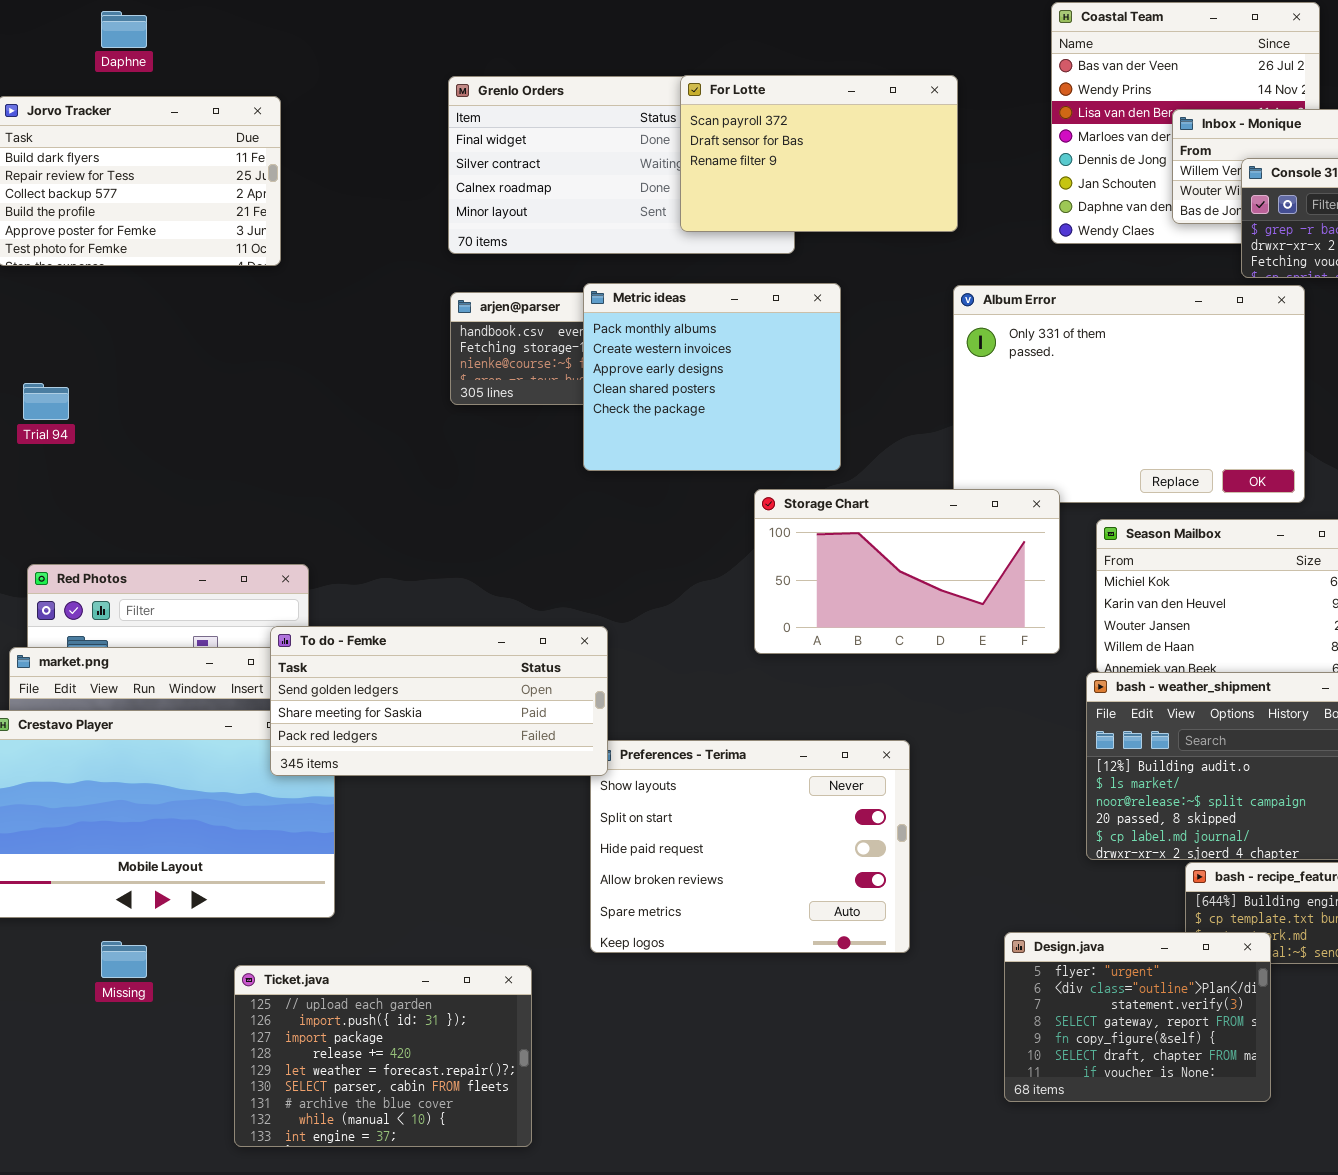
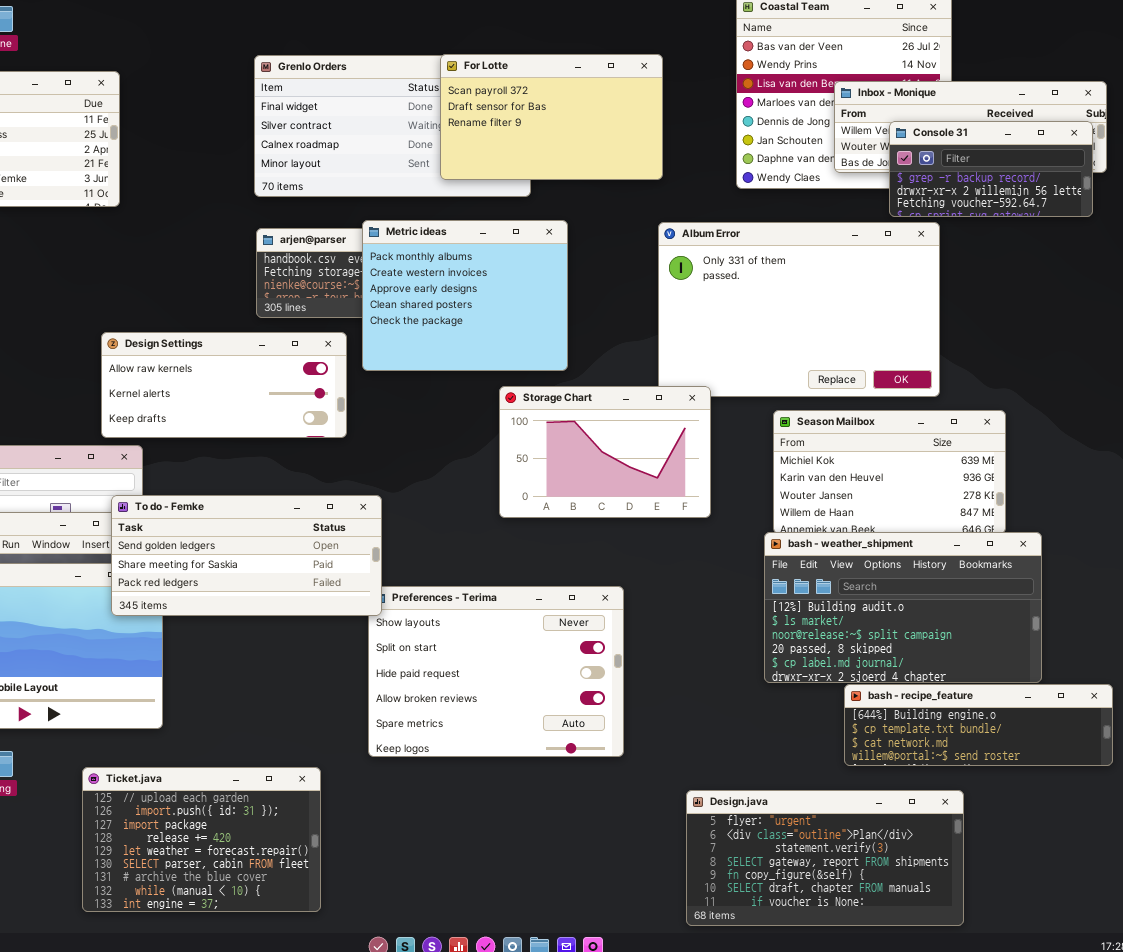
Design Settings: none -> [101,332,347,438], opened
Storage Chart: [754,489,1060,654] -> [499,386,711,518], resized
Design.java: [1004,932,1271,1102] -> [686,790,964,926], moved, resized

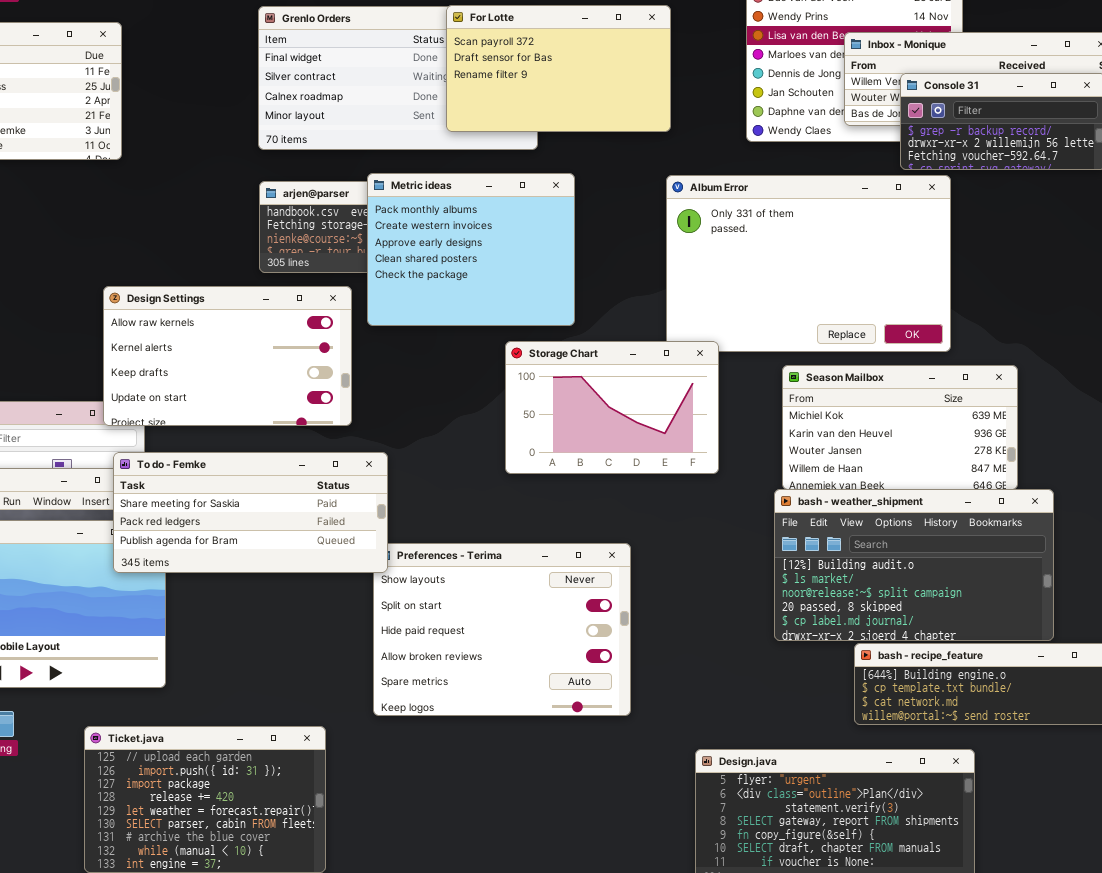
Design Settings: [101,332,347,438] -> [103,286,352,426], resized
To do - Femke: [111,495,382,616] -> [113,452,388,573], scrolled down 1 row

